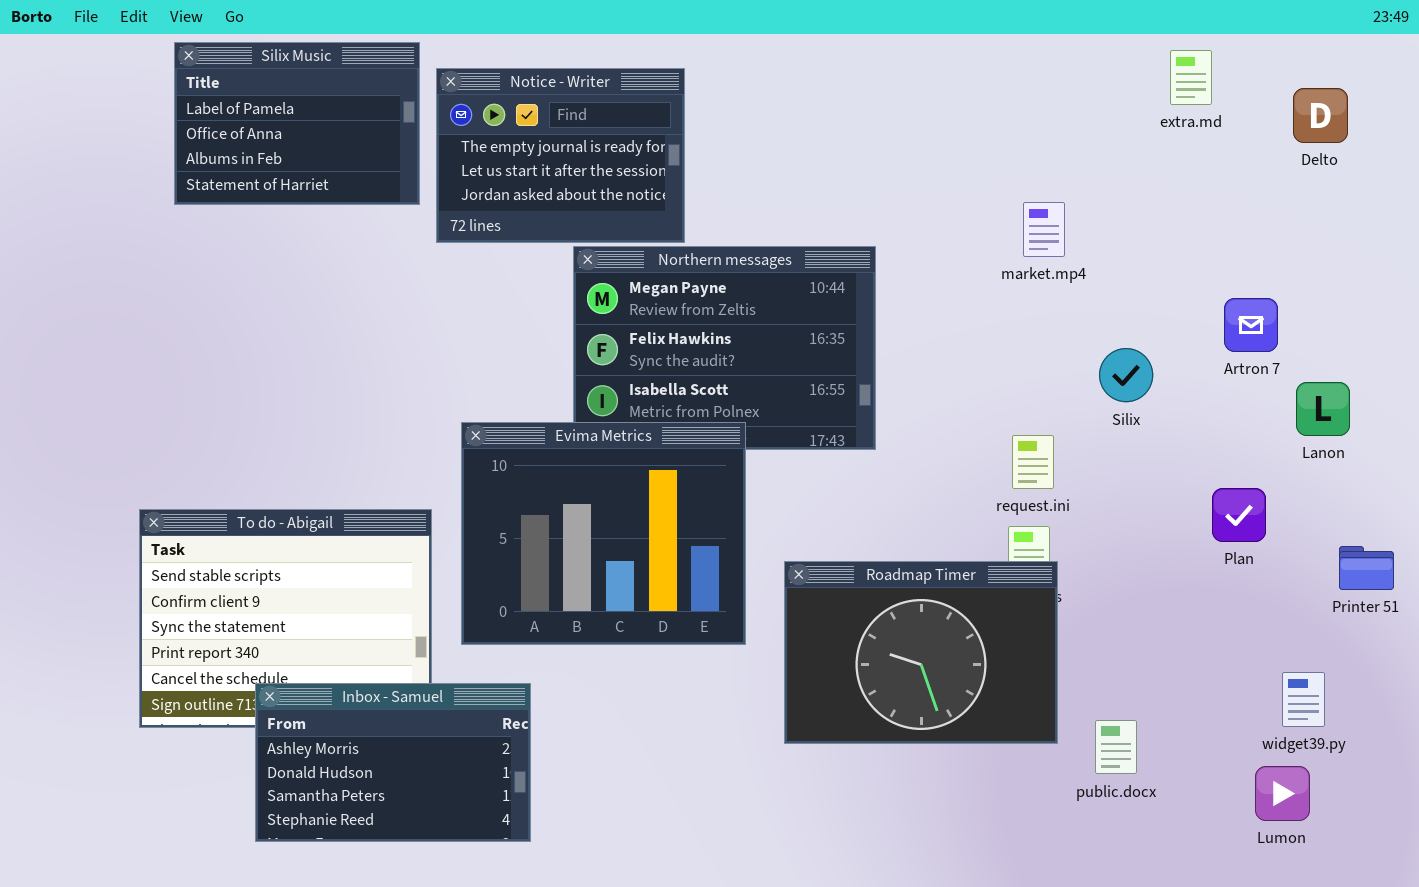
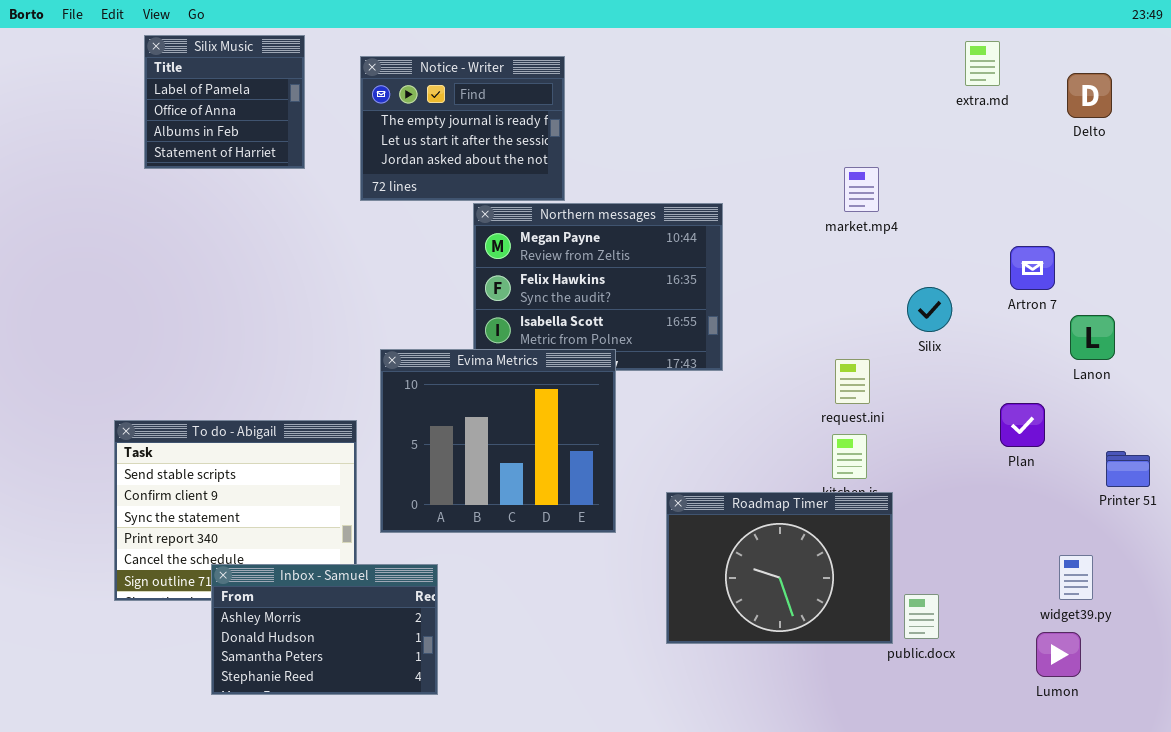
Silix Music: [174,42,420,205] -> [144,35,305,169], resized
Roadmap Timer: [784,561,1058,744] -> [666,492,893,644], moved

